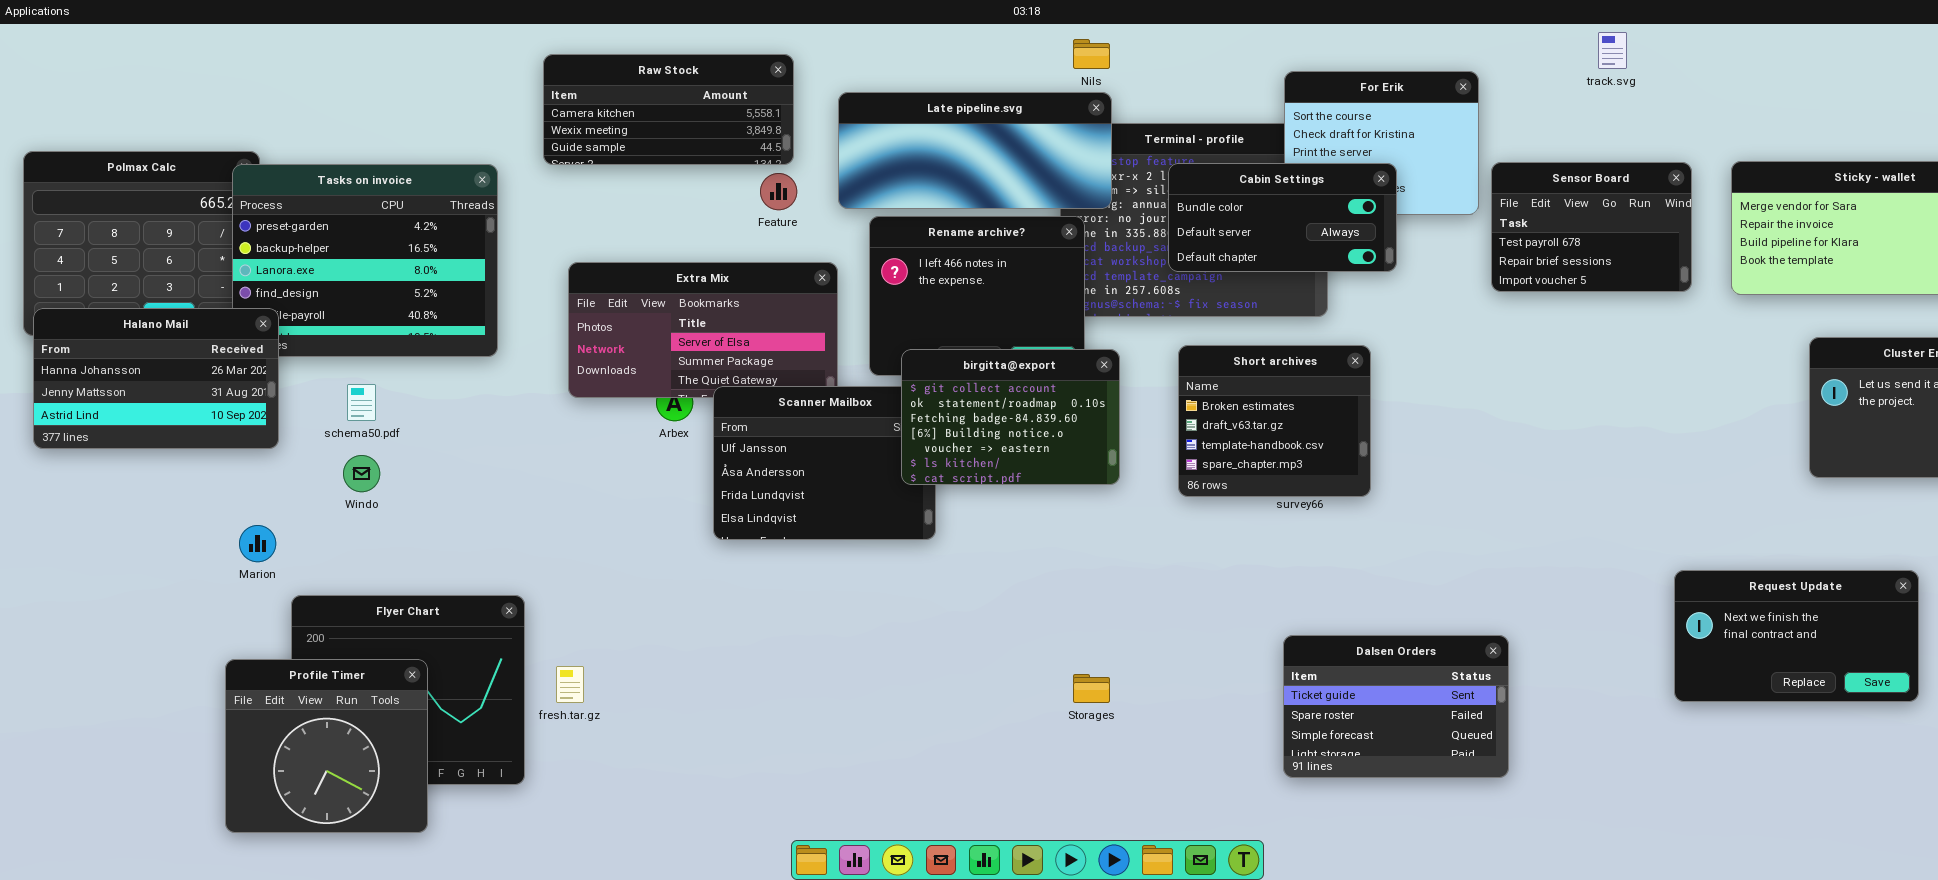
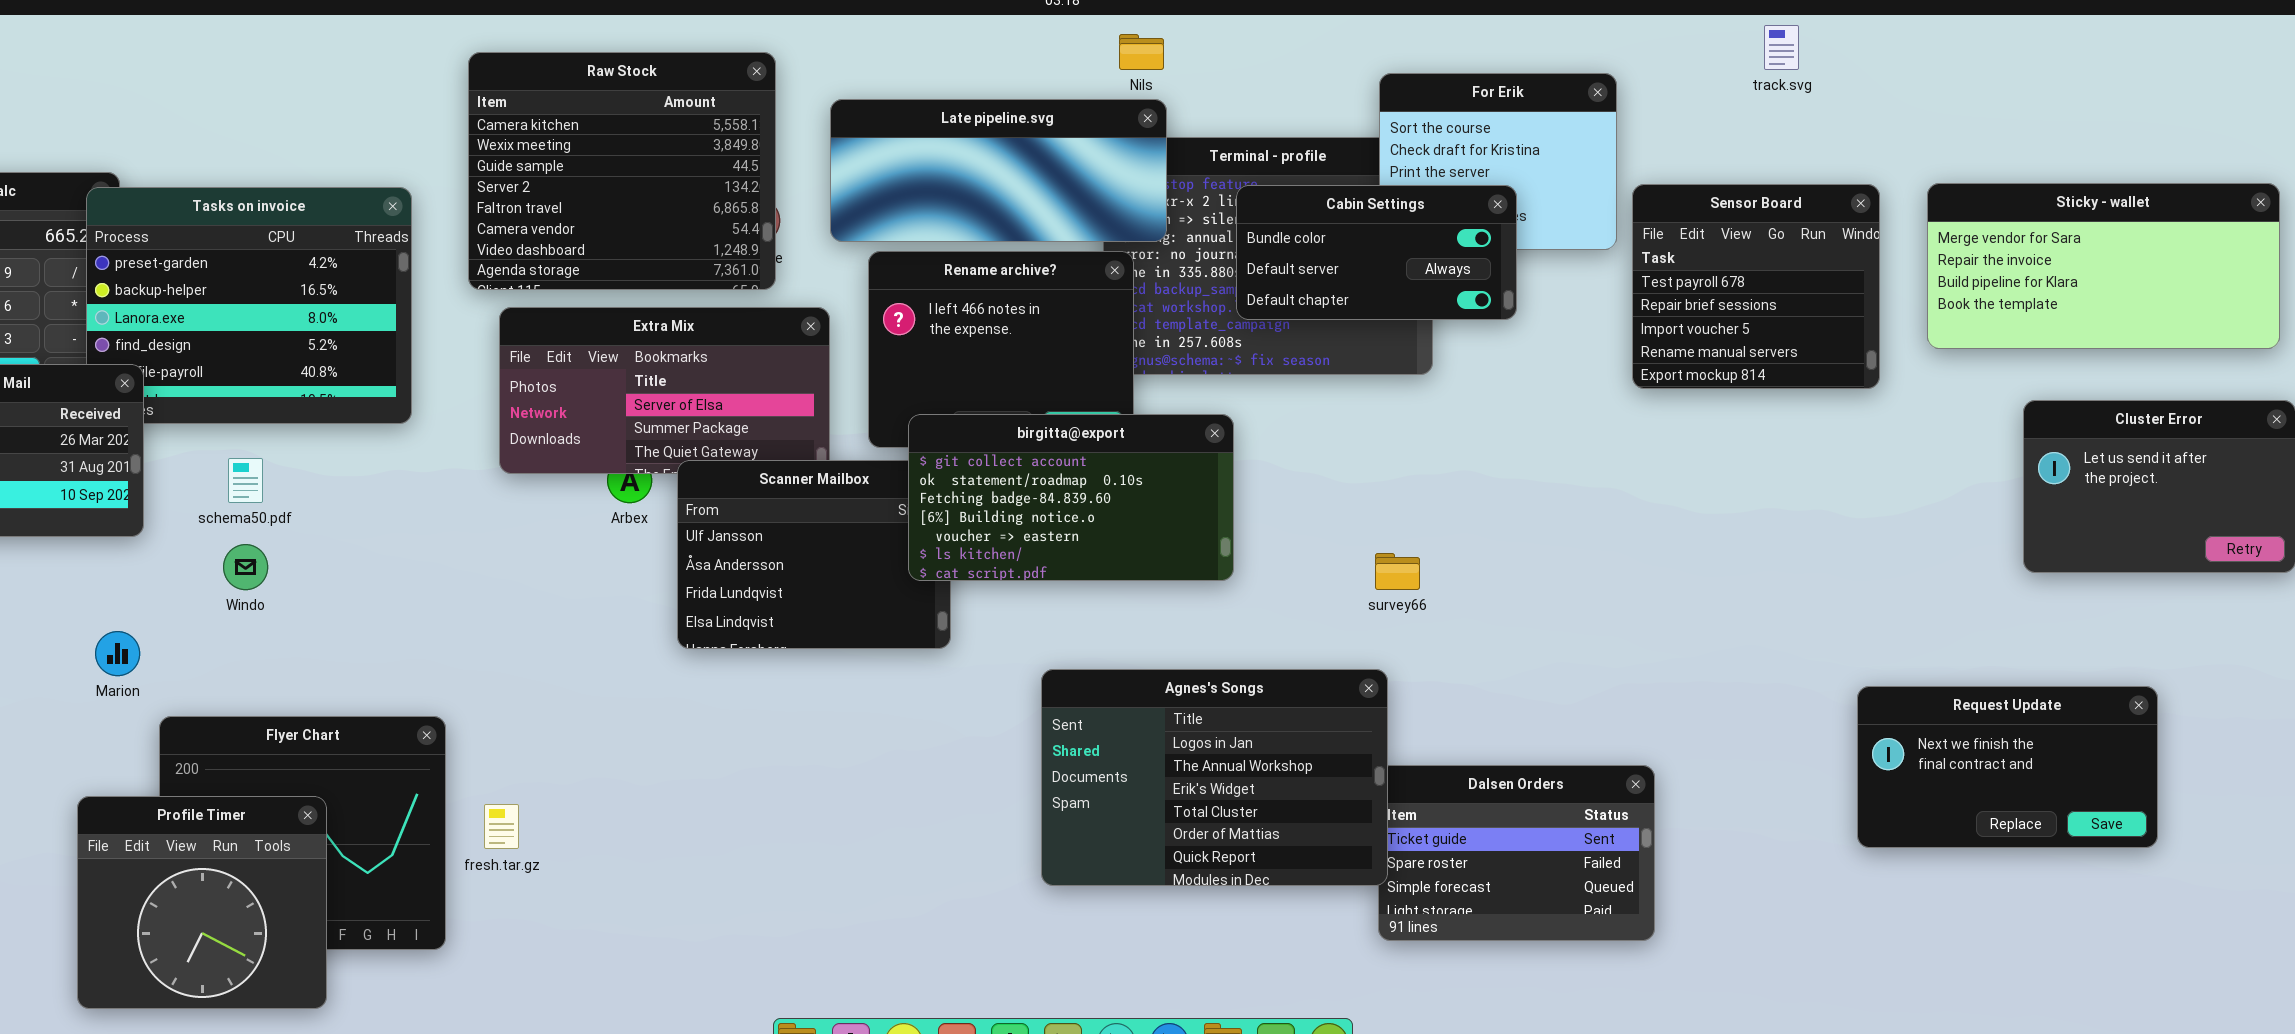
Raw Stock: [543,54,794,165] -> [468,52,776,290], resized
Sensor Board: [1491,162,1692,292] -> [1632,184,1880,389], resized
Short archives: [1178,345,1371,497] -> none, closed
birgitta@export: [901,349,1120,485] -> [908,414,1234,581], resized
Agnes's Songs: none -> [1041,669,1388,886], opened

